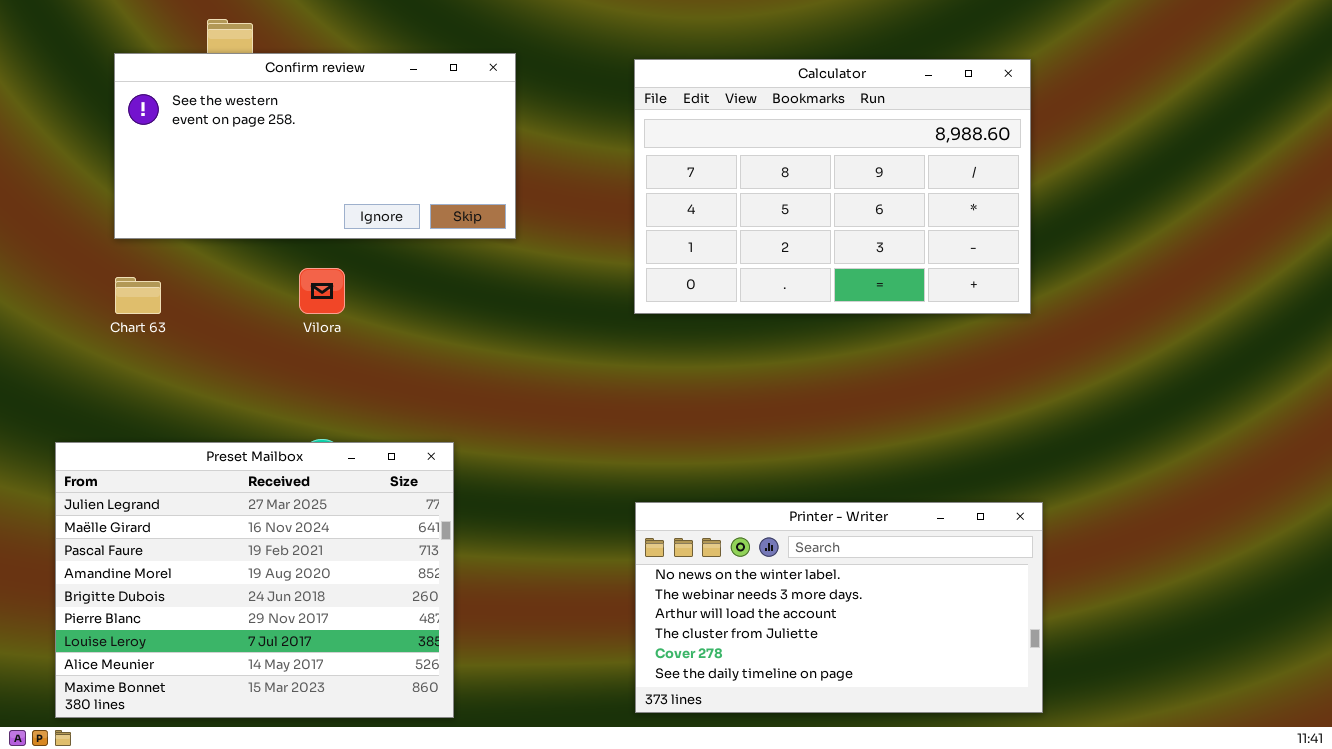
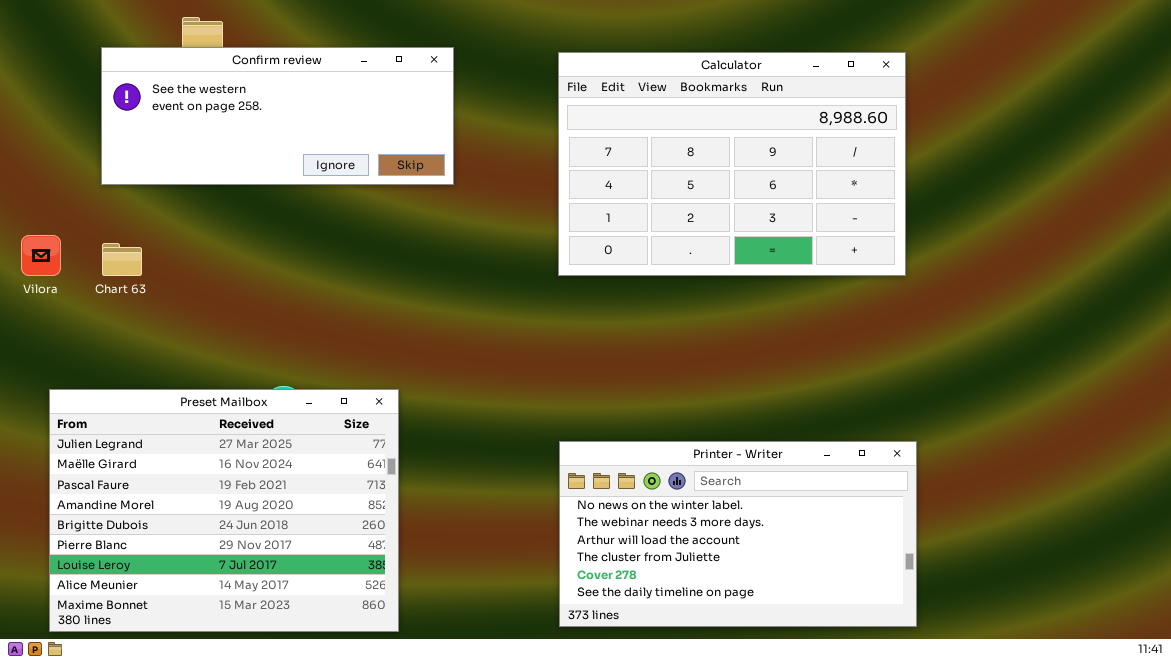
Confirm review: [114,53,516,239] -> [101,47,454,185], resized
Vilora: [299,268,345,314] -> [21,235,61,276], moved

